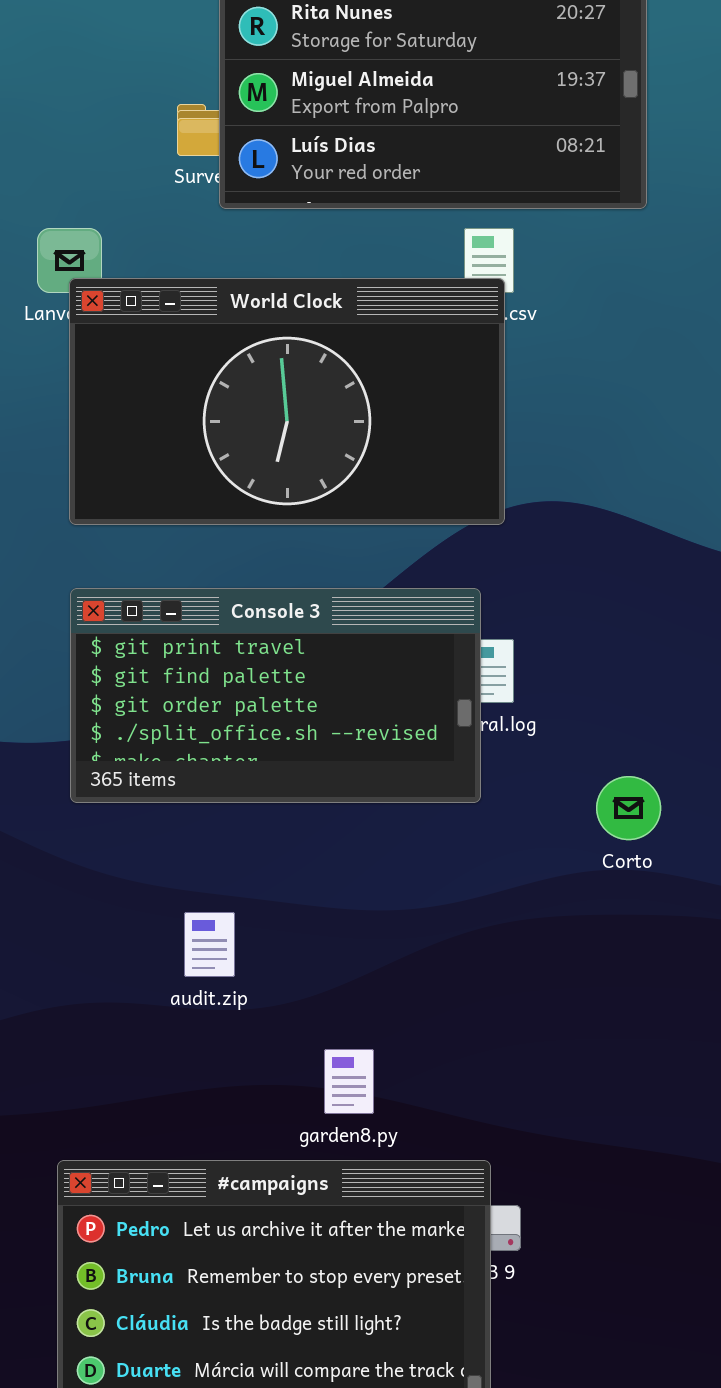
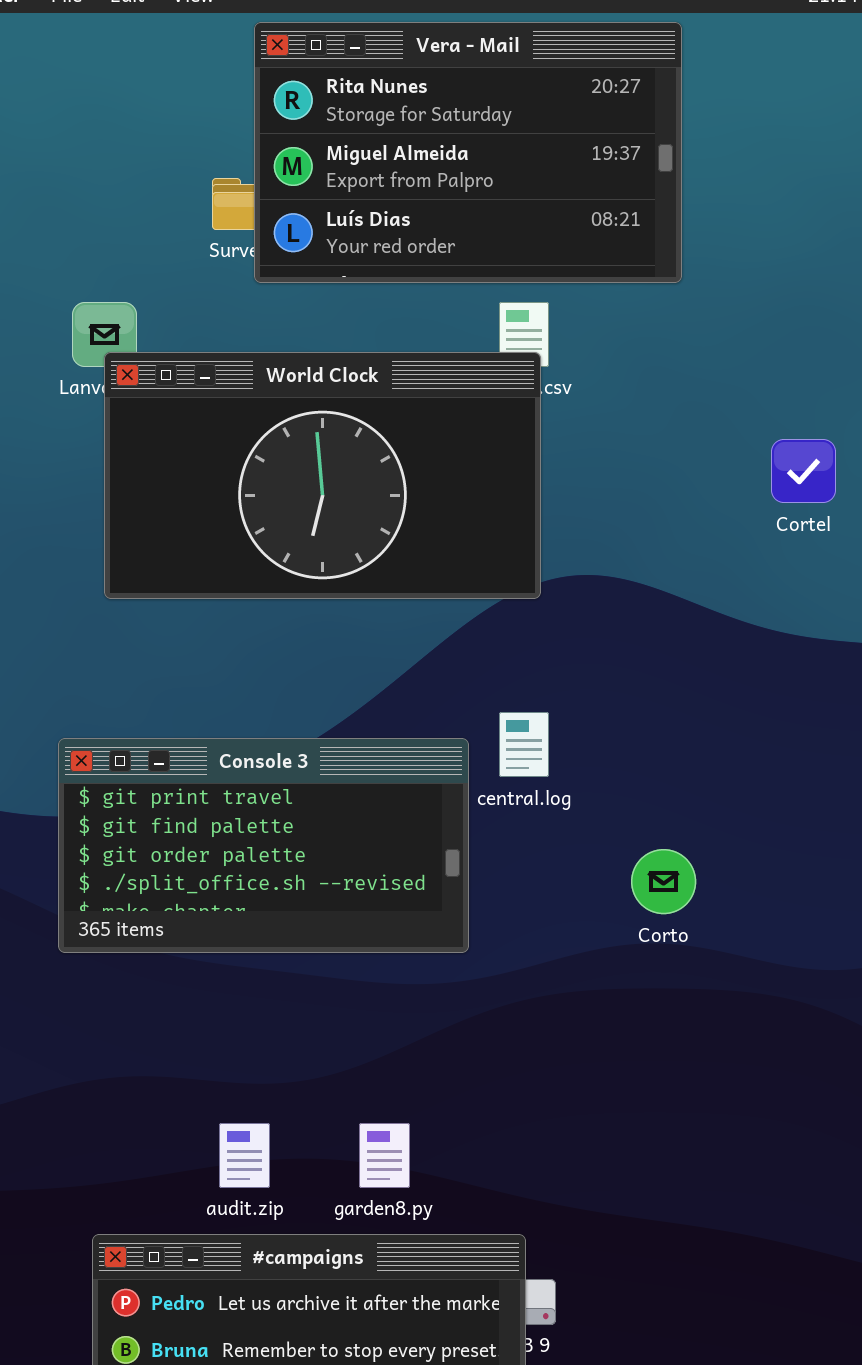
Console 3: [70,588,481,803] -> [58,738,469,953], moved
audit.zip: [184,912,235,977] -> [219,1123,270,1188], moved

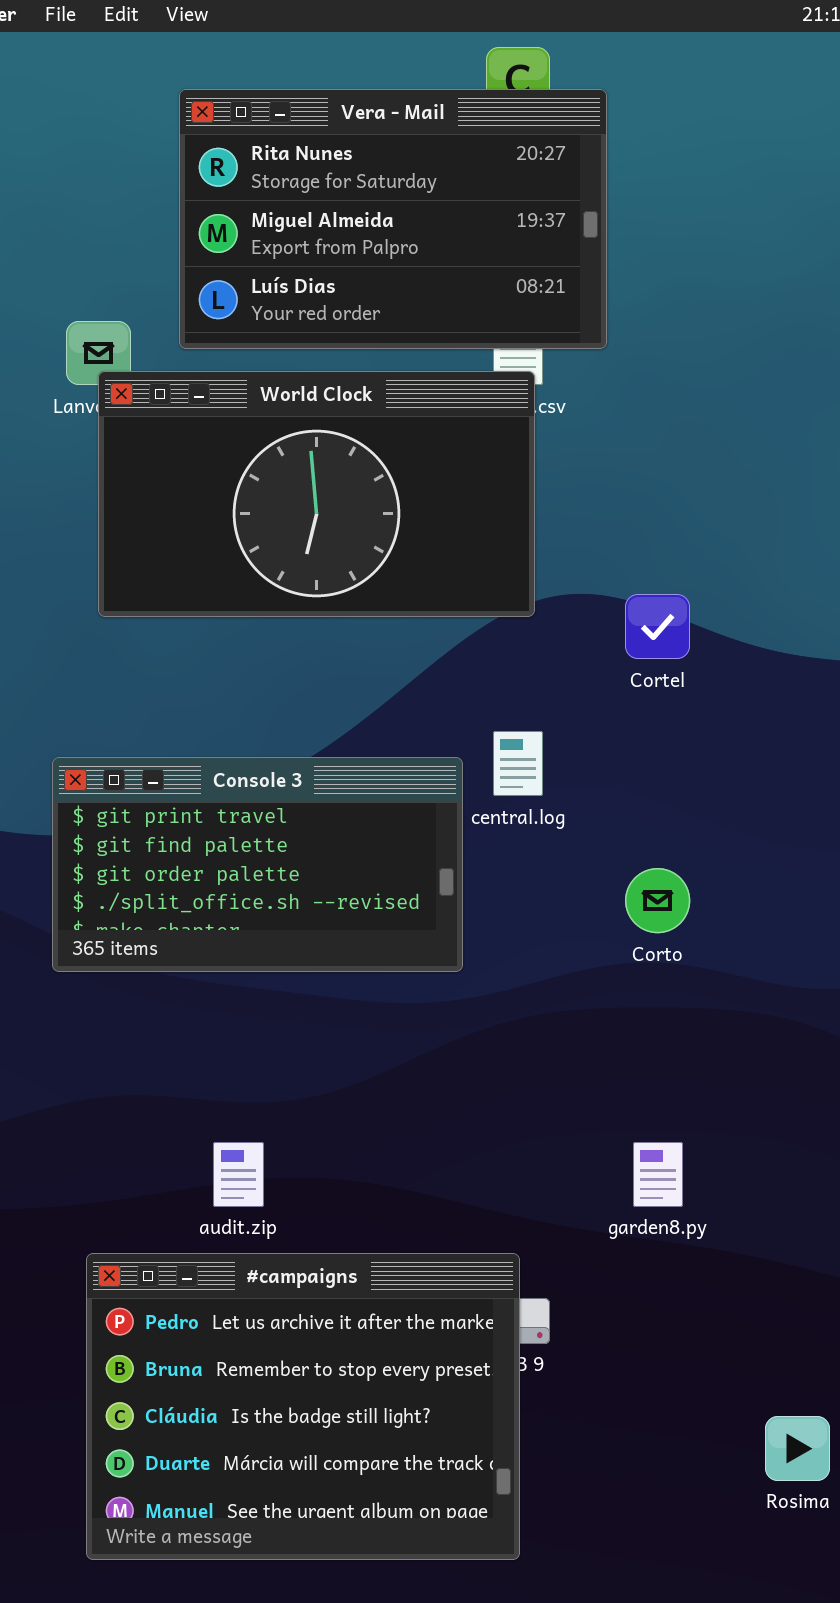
Vera - Mail: [254,22,682,283] -> [179,89,607,349], moved
Cortel: [771,439,836,503] -> [625,594,690,659], moved
garden8.py: [359,1123,410,1188] -> [633,1142,683,1207], moved

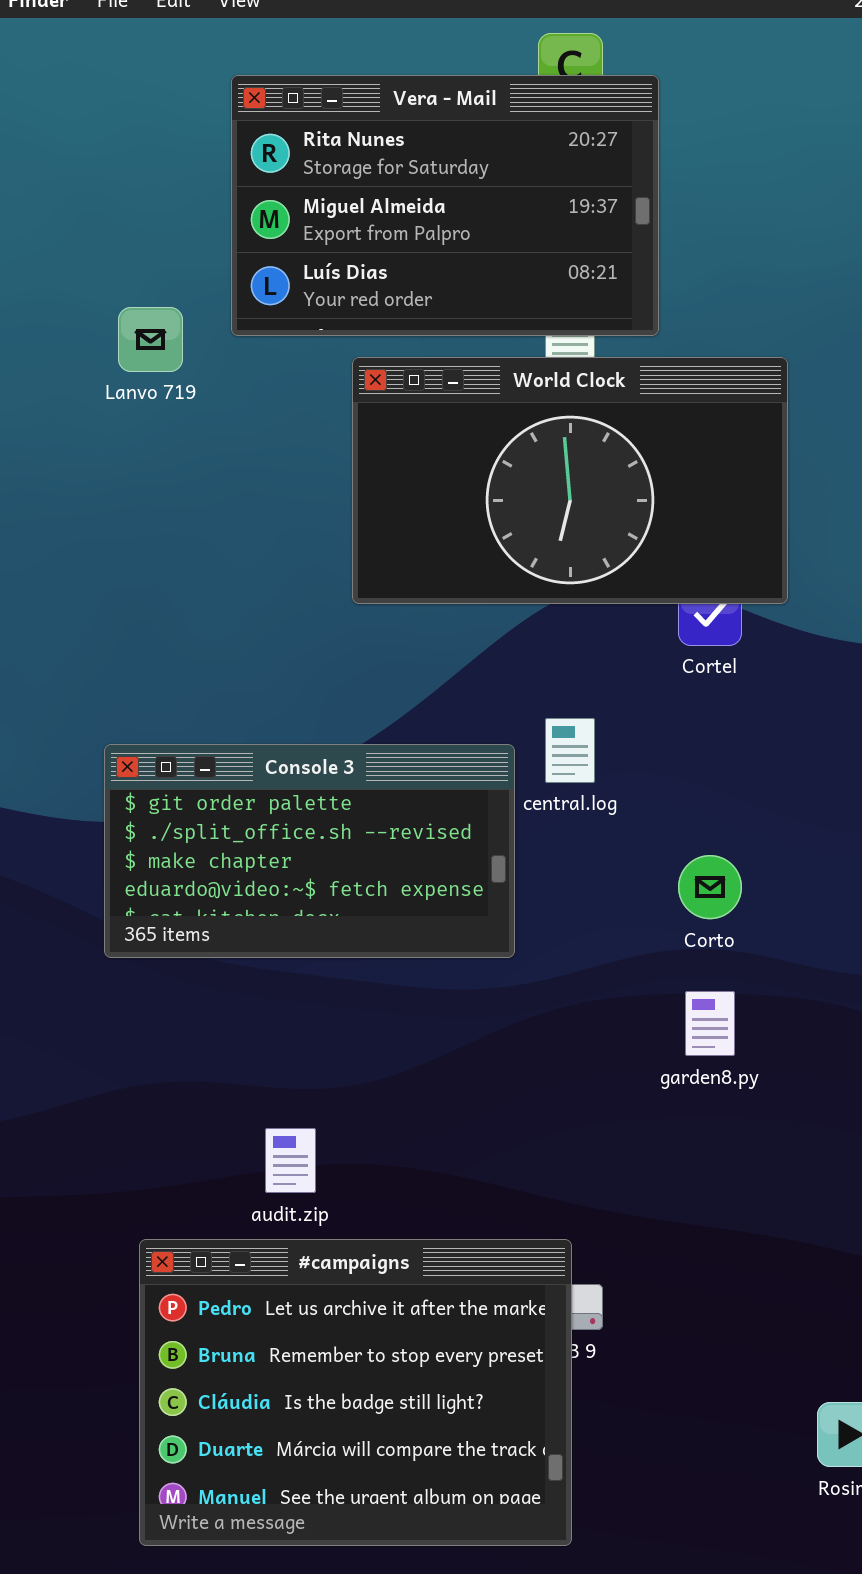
World Clock: [98,371,535,617] -> [352,357,788,604], moved
Console 3: [52,757,463,972] -> [104,744,515,958], scrolled down 2 rows
garden8.py: [633,1142,683,1207] -> [685,991,735,1056], moved

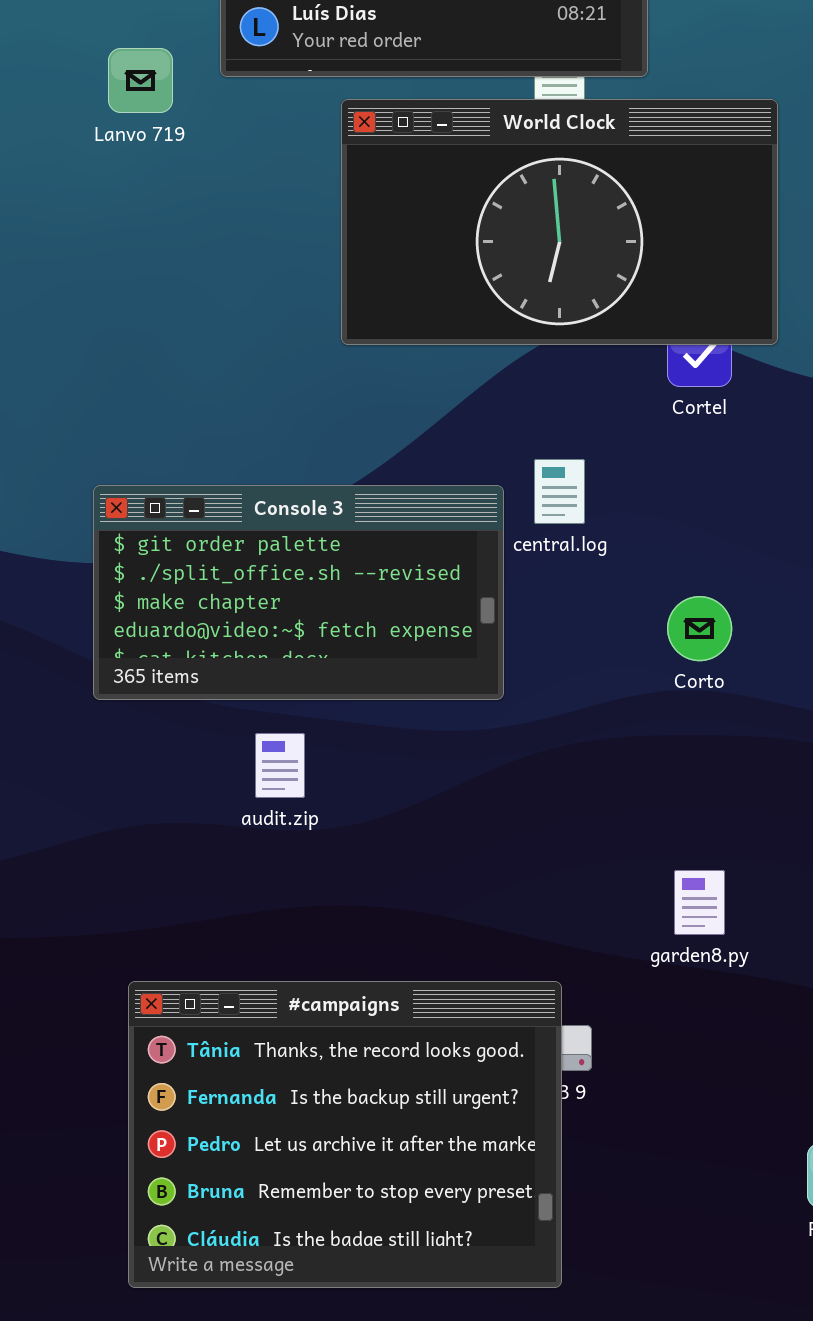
garden8.py: [685,991,735,1056] -> [674,870,725,935], moved
audit.zip: [265,1128,316,1193] -> [255,733,305,798], moved
#campaigns: [139,1239,572,1546] -> [128,981,562,1288], scrolled up 2 rows

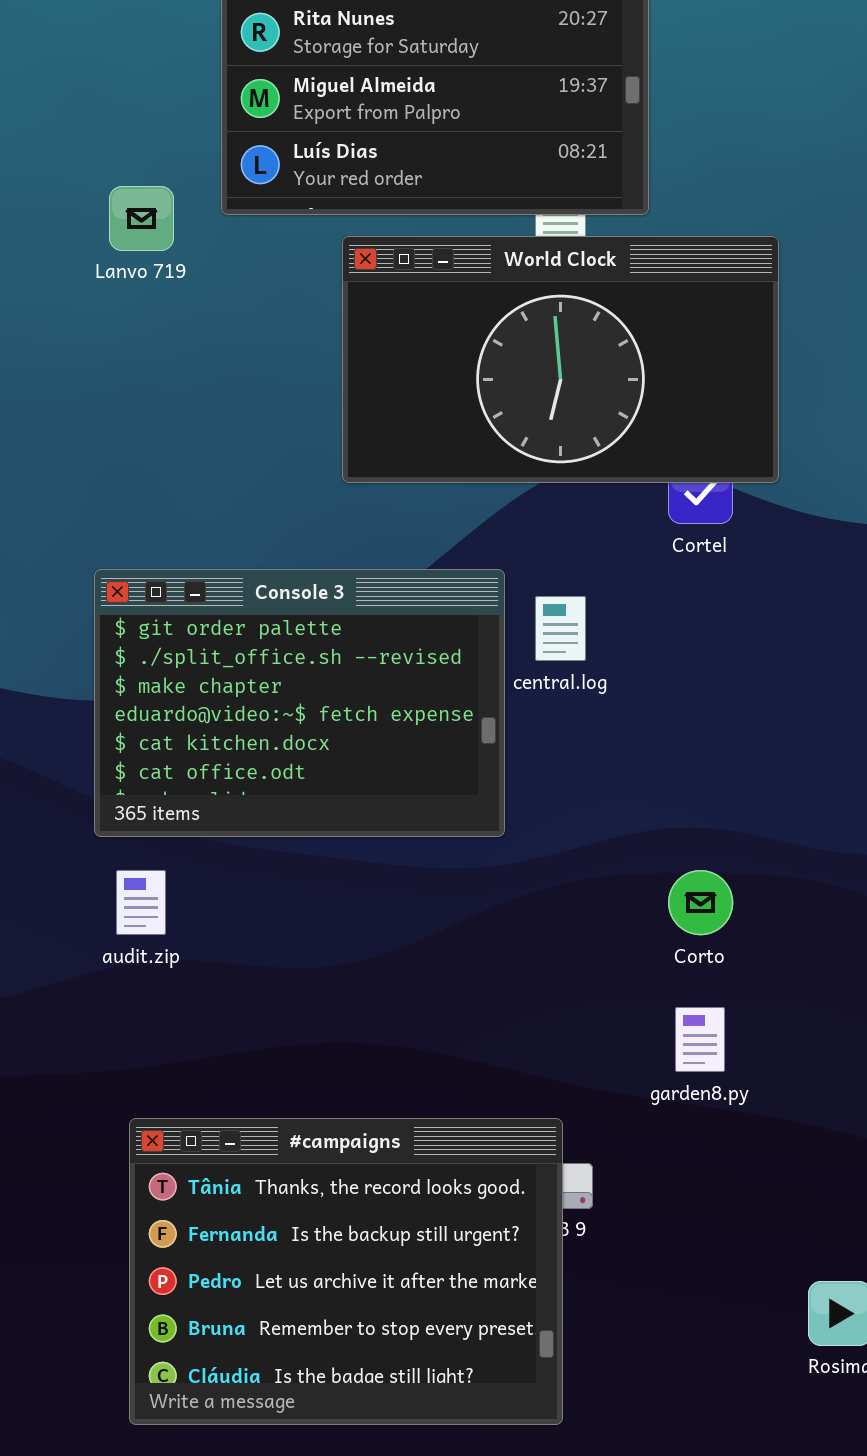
Console 3: [93,485,504,700] -> [94,569,505,837], resized
Corto: [667,596,732,661] -> [668,870,733,935], moved
audit.zip: [255,733,305,798] -> [116,870,166,935], moved

